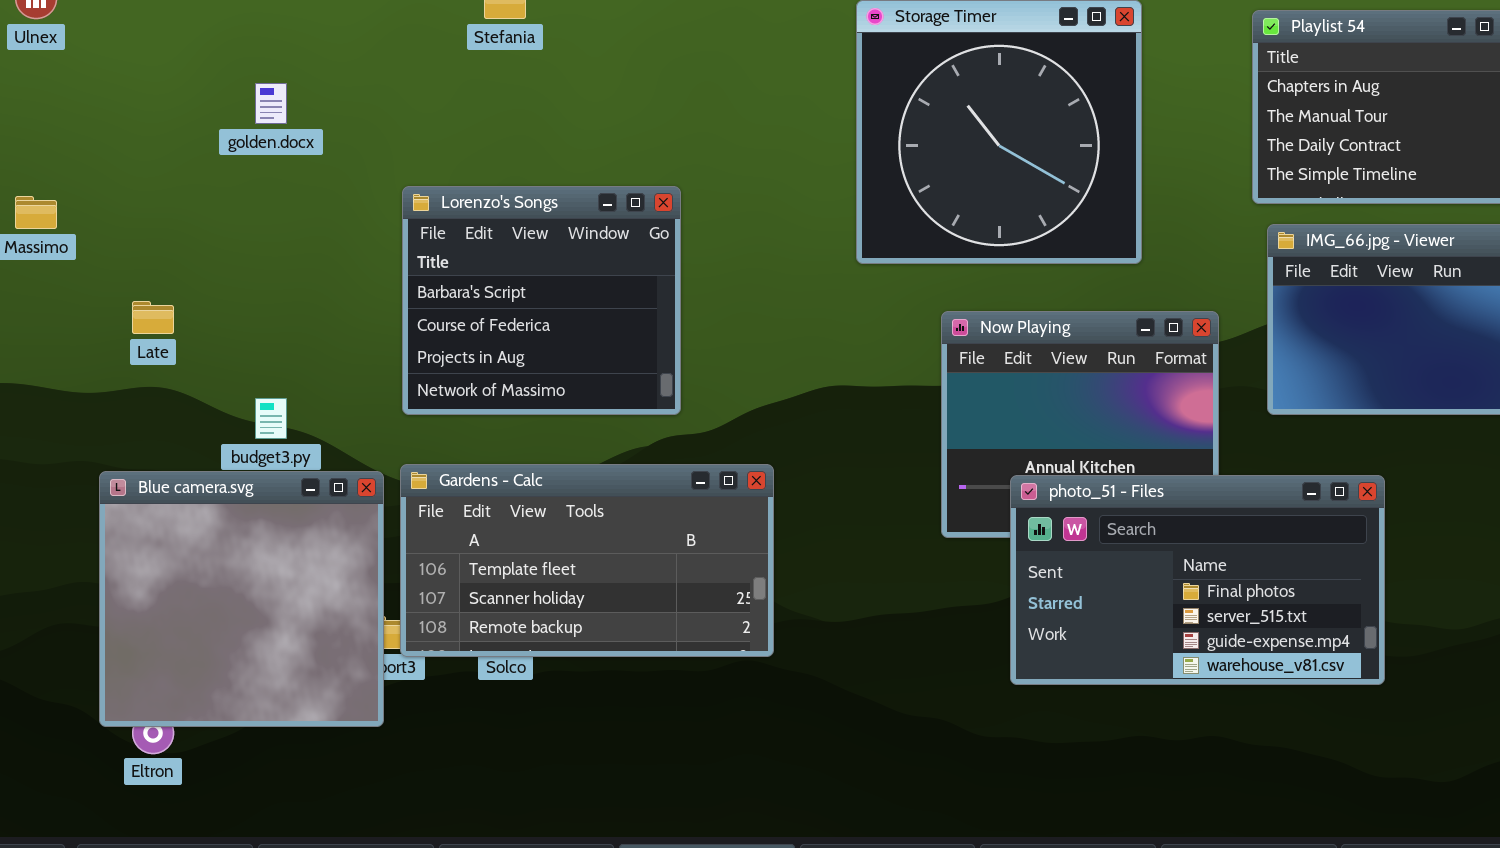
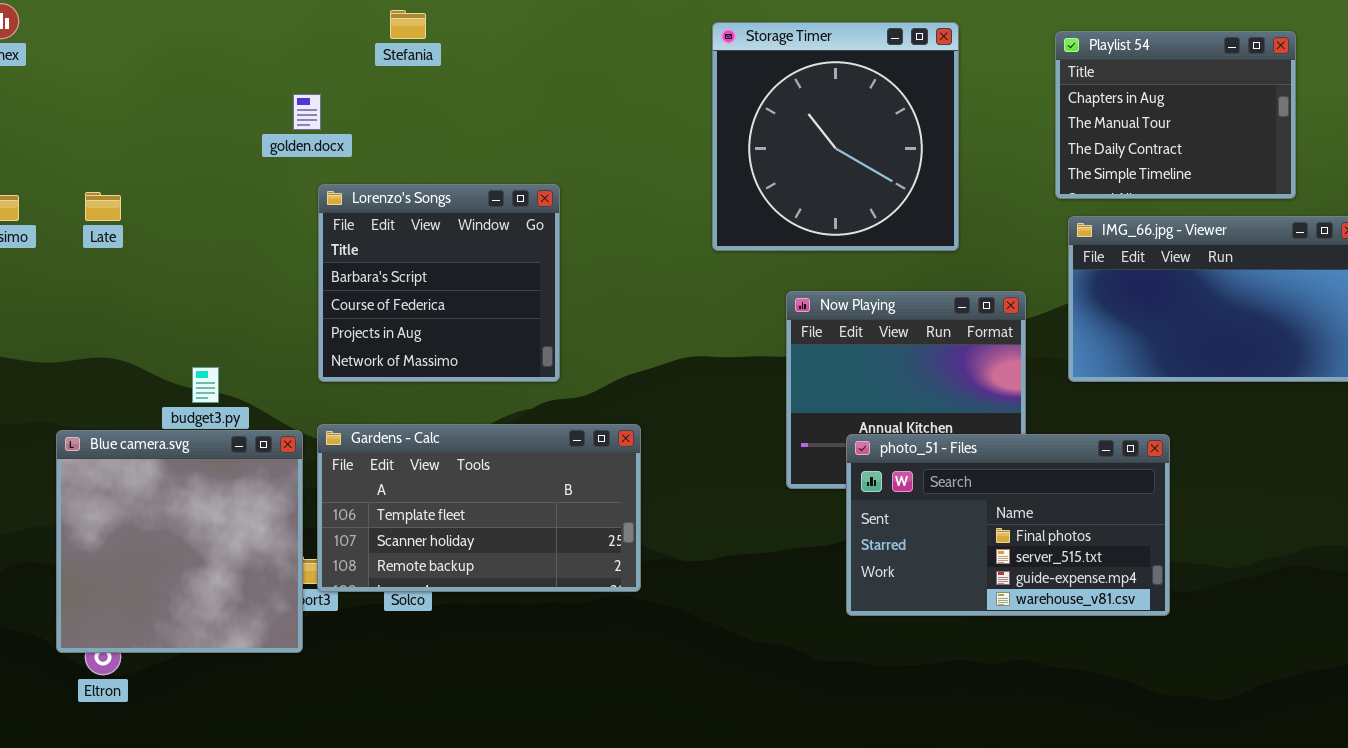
golden.docx: [255,83,287,124] -> [293,94,321,130], moved
Late: [132,301,174,334] -> [85,192,121,221], moved

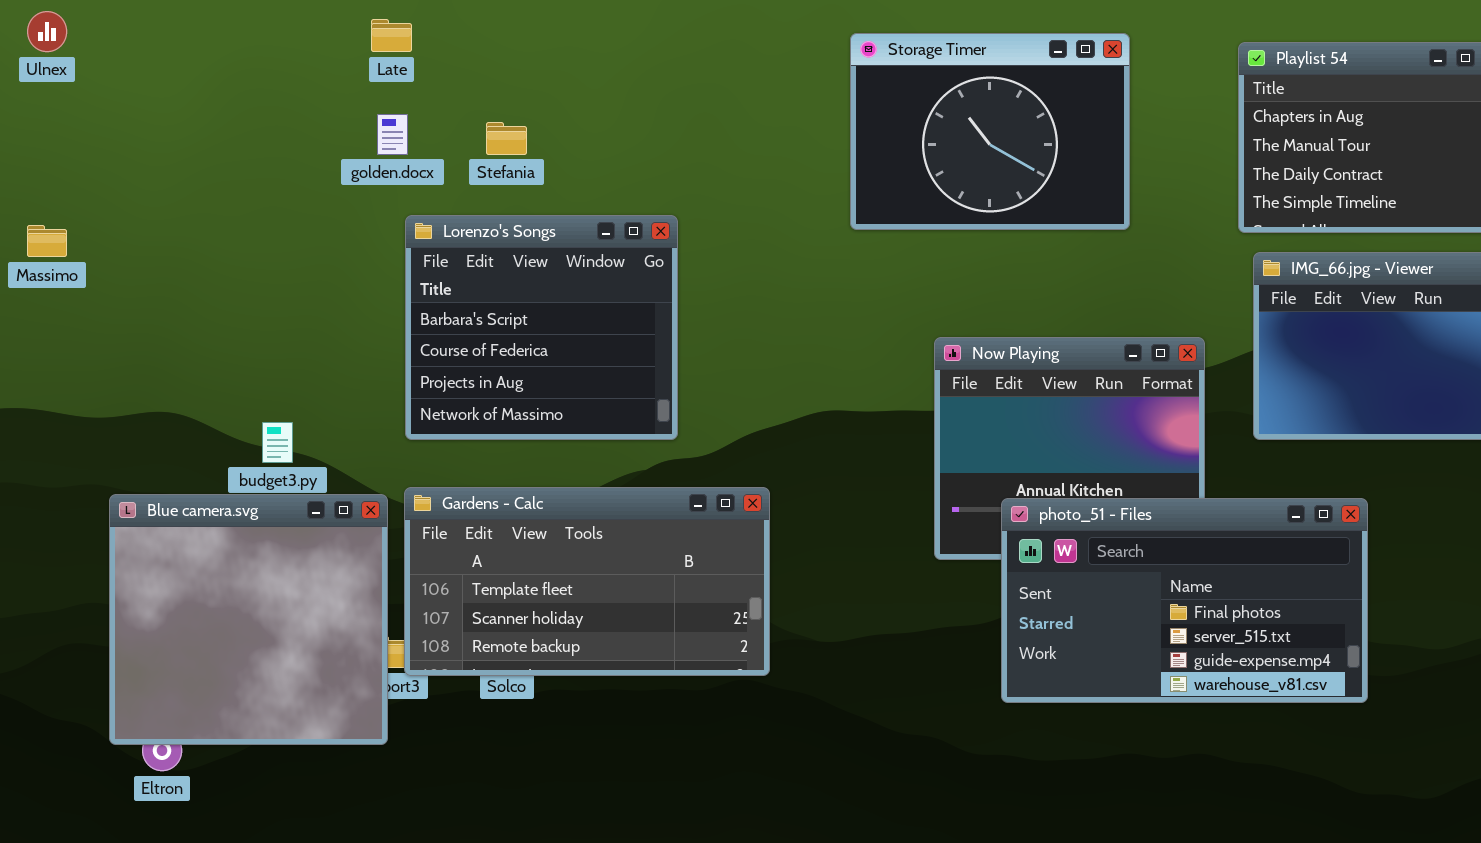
Stefania: [390,10,426,39] -> [486,122,527,155], moved
Storage Timer: [712,22,959,251] -> [850,33,1130,230], resized
Late: [85,192,121,221] -> [371,19,412,52], moved

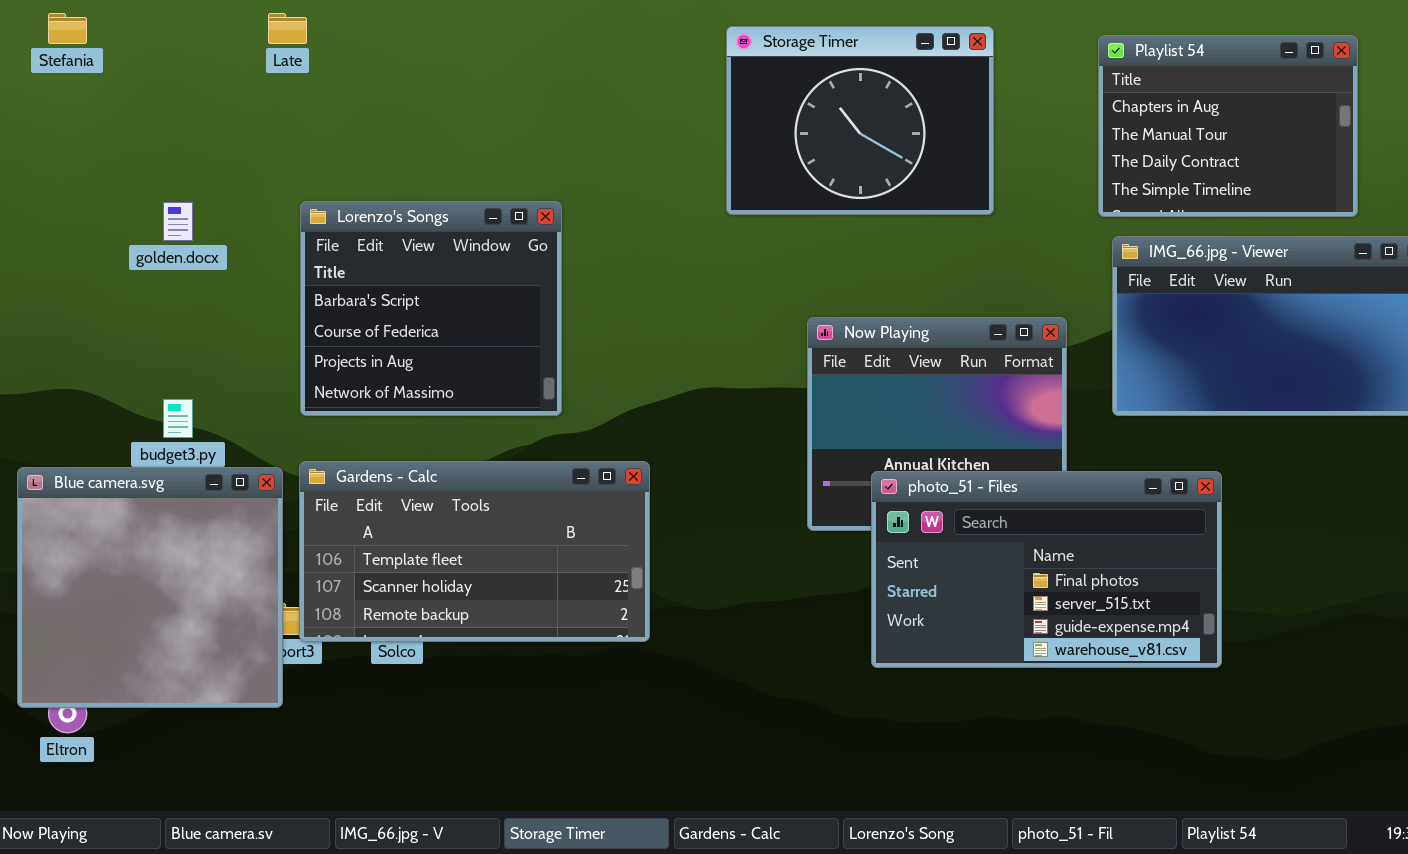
golden.docx: [377,114,408,155] -> [163,202,193,241], moved
Stefania: [486,122,527,155] -> [48,13,87,44], moved

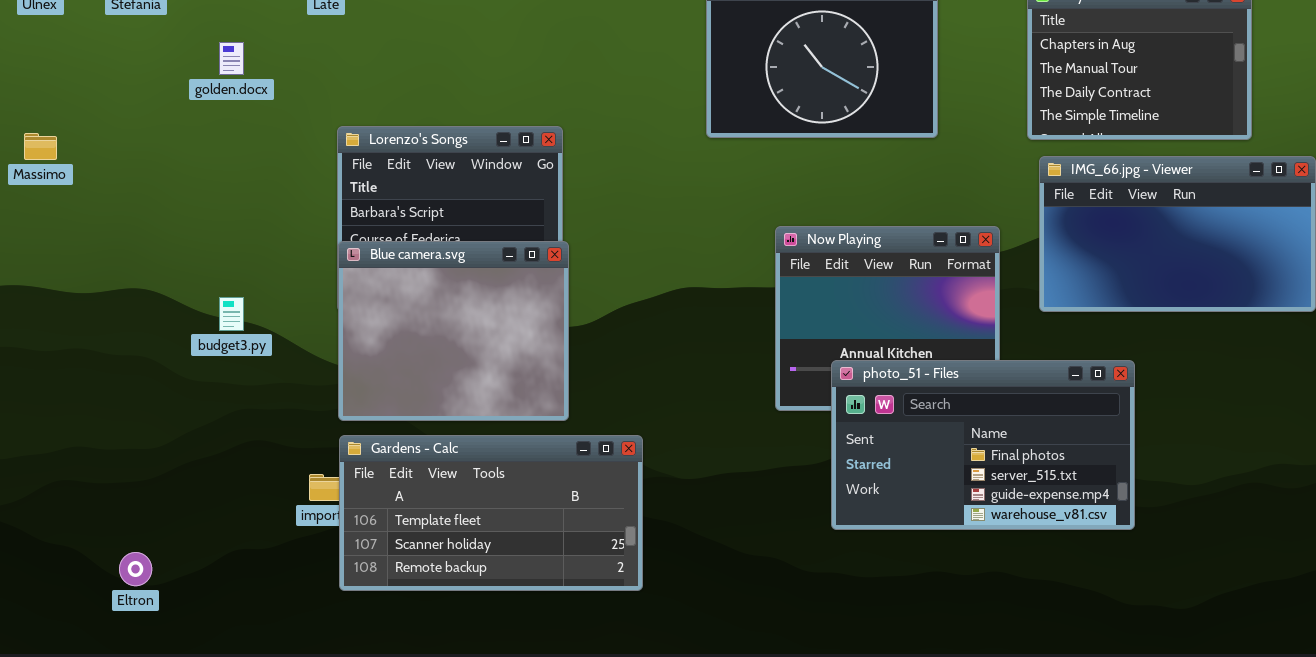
golden.docx: [163,202,193,241] -> [219,42,244,75], moved
Gardens - Calc: [299,461,650,642] -> [339,435,643,591], moved
Blue camera.svg: [17,467,283,708] -> [338,241,569,421], moved, resized

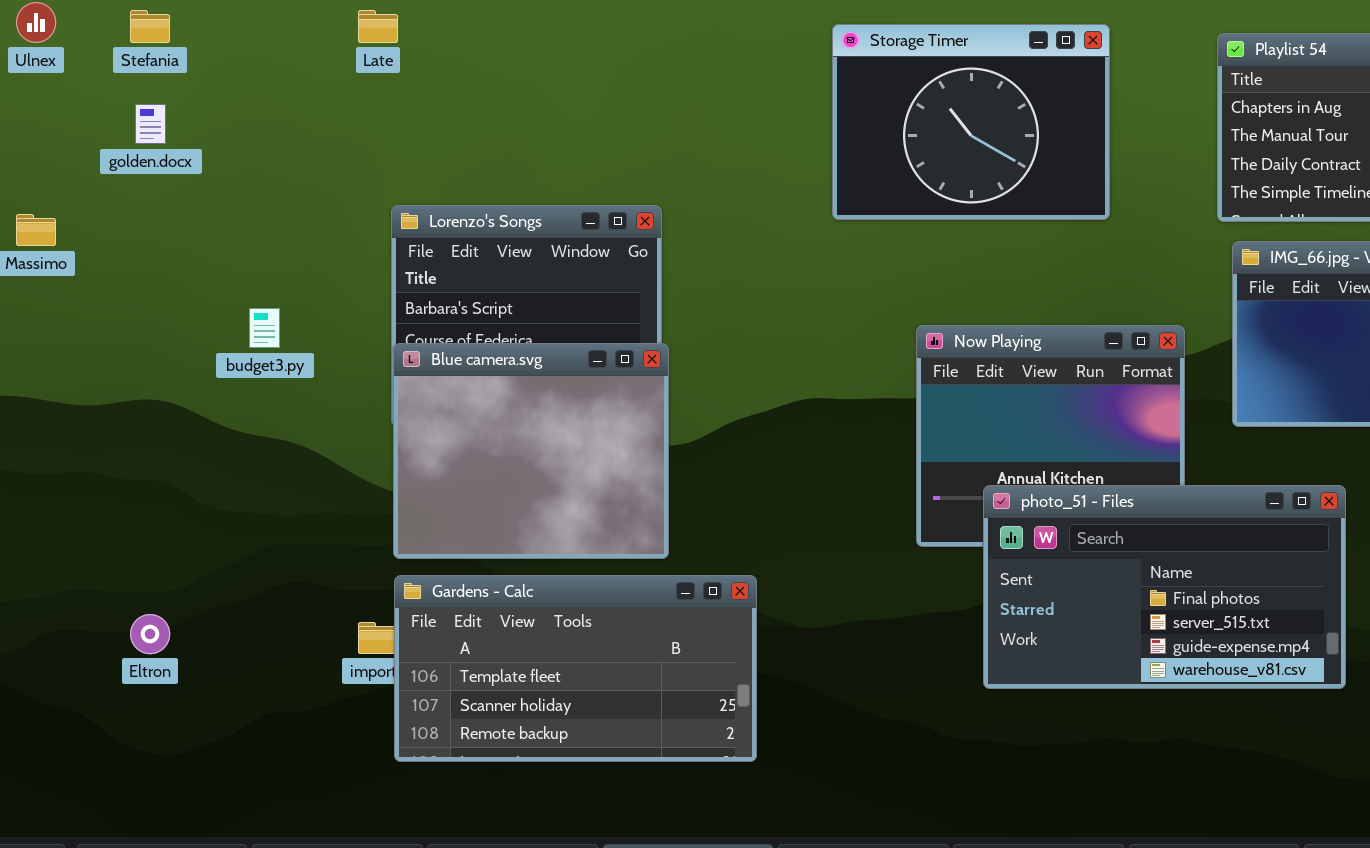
golden.docx: [219,42,244,75] -> [135,104,166,144], moved
budget3.py: [219,297,244,331] -> [249,308,280,348], moved
Eltron: [119,552,152,586] -> [130,614,170,654], moved

